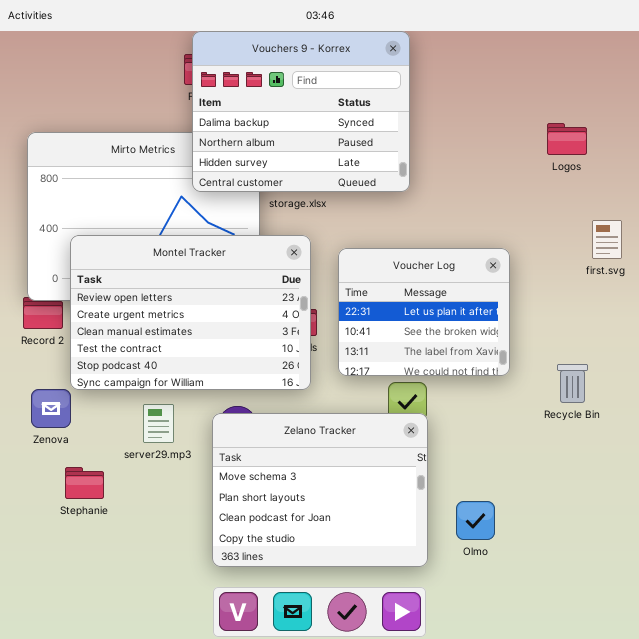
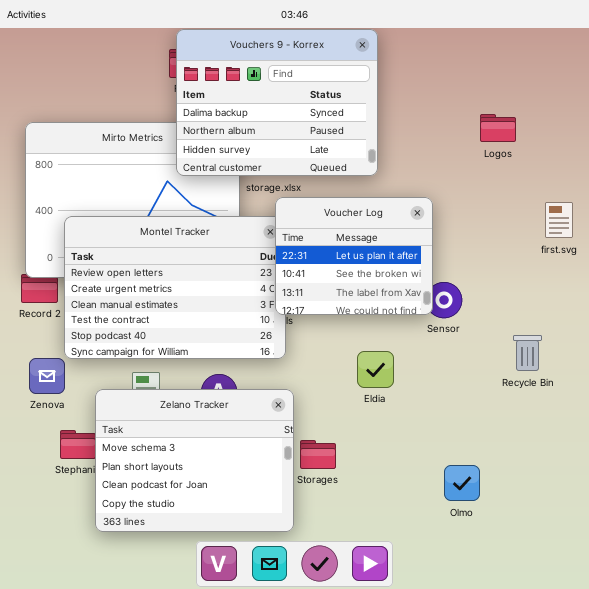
Logos: [547,123,587,155] -> [480,114,516,142], moved
Voucher Log: [338,248,510,376] -> [275,197,433,315], moved
Zelano Tracker: [212,413,428,567] -> [95,389,294,532], moved
Olmo: [456,501,495,540] -> [444,465,480,501], moved

